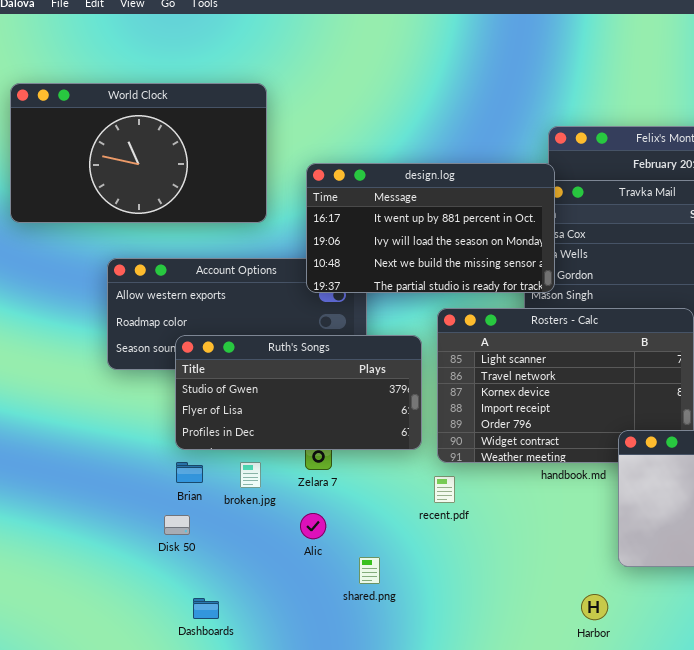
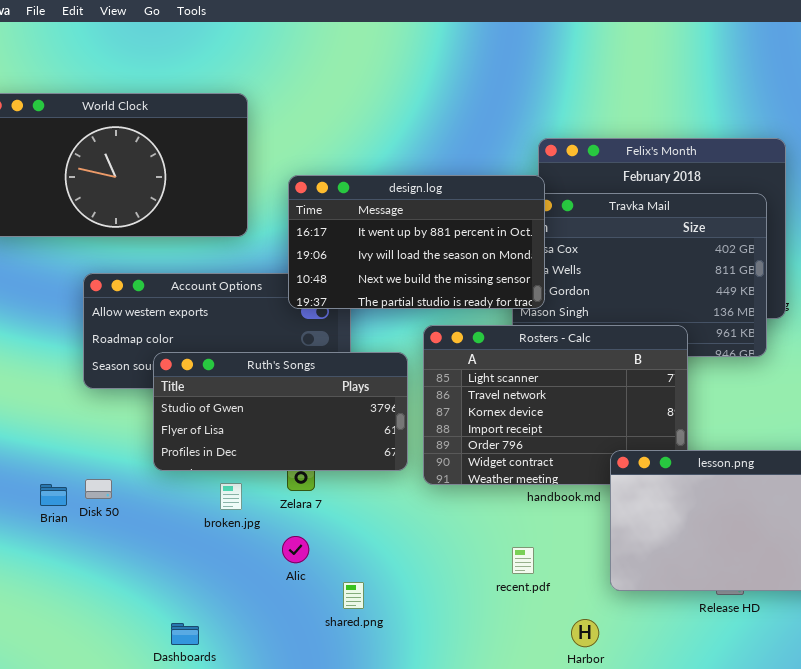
Brian: [176,462,203,483] -> [40,484,67,506], moved
recent.pdf: [434,476,455,503] -> [512,547,534,574], moved
Disk 50: [164,515,190,535] -> [85,479,112,499], moved

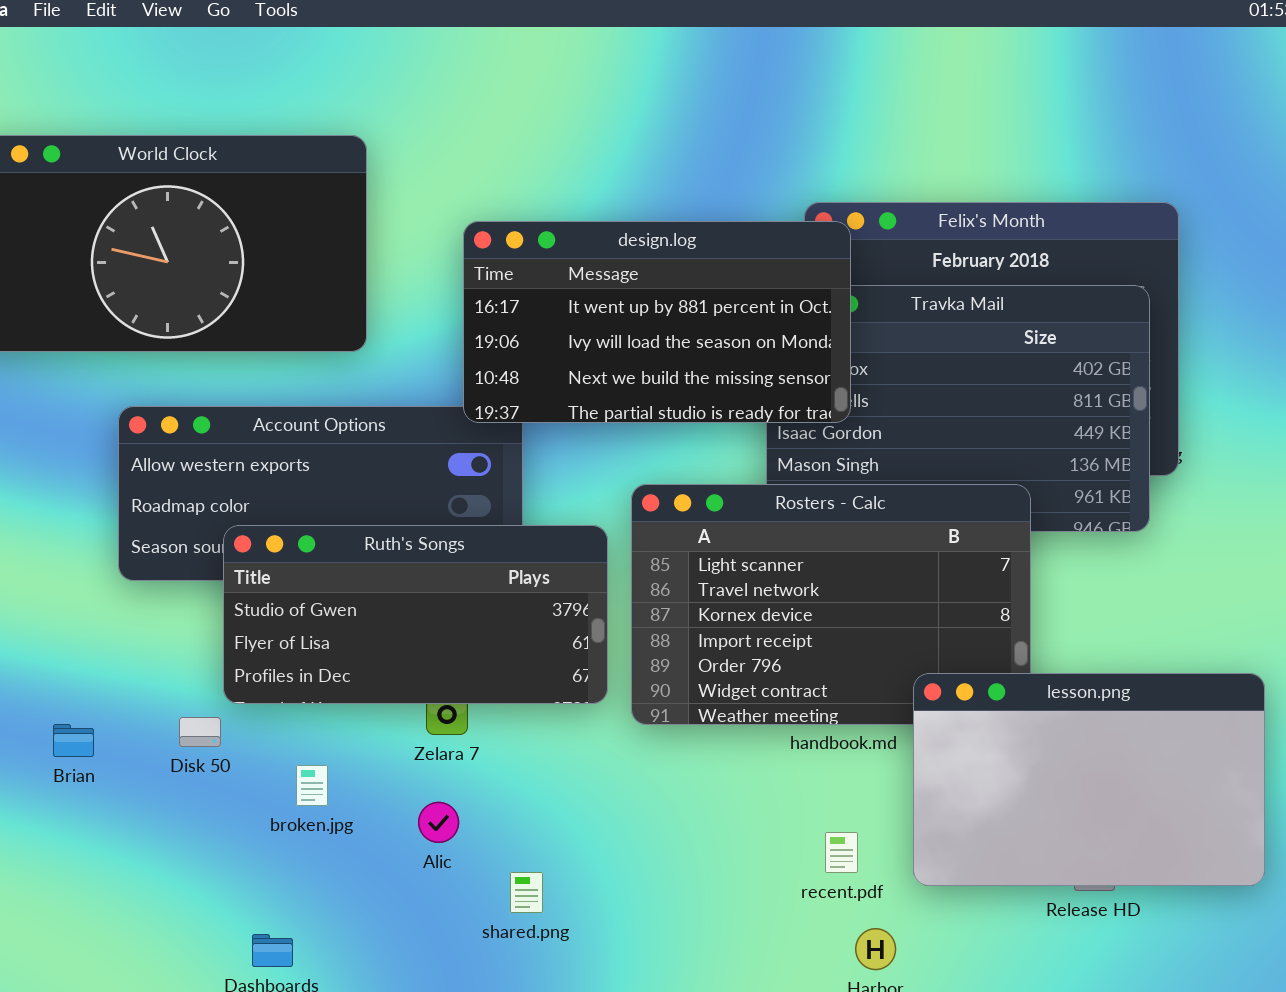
design.log: [288,175,545,309] -> [463,221,851,423], moved
Disk 50: [85,479,112,499] -> [179,717,221,747], moved
broken.jpg: [220,483,242,510] -> [296,765,328,806], moved
recent.pdf: [512,547,534,574] -> [825,832,858,873], moved

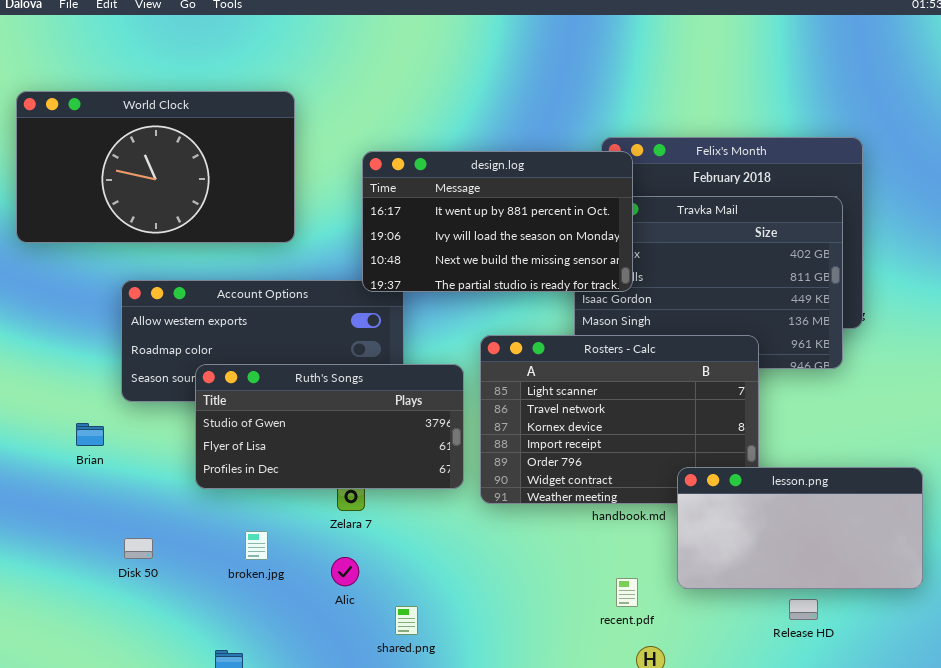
lesson.png: [913,673,1265,886] -> [677,467,923,589], resized
Disk 50: [179,717,221,747] -> [124,538,153,559], moved
Brian: [53,724,94,757] -> [76,423,104,446], moved

